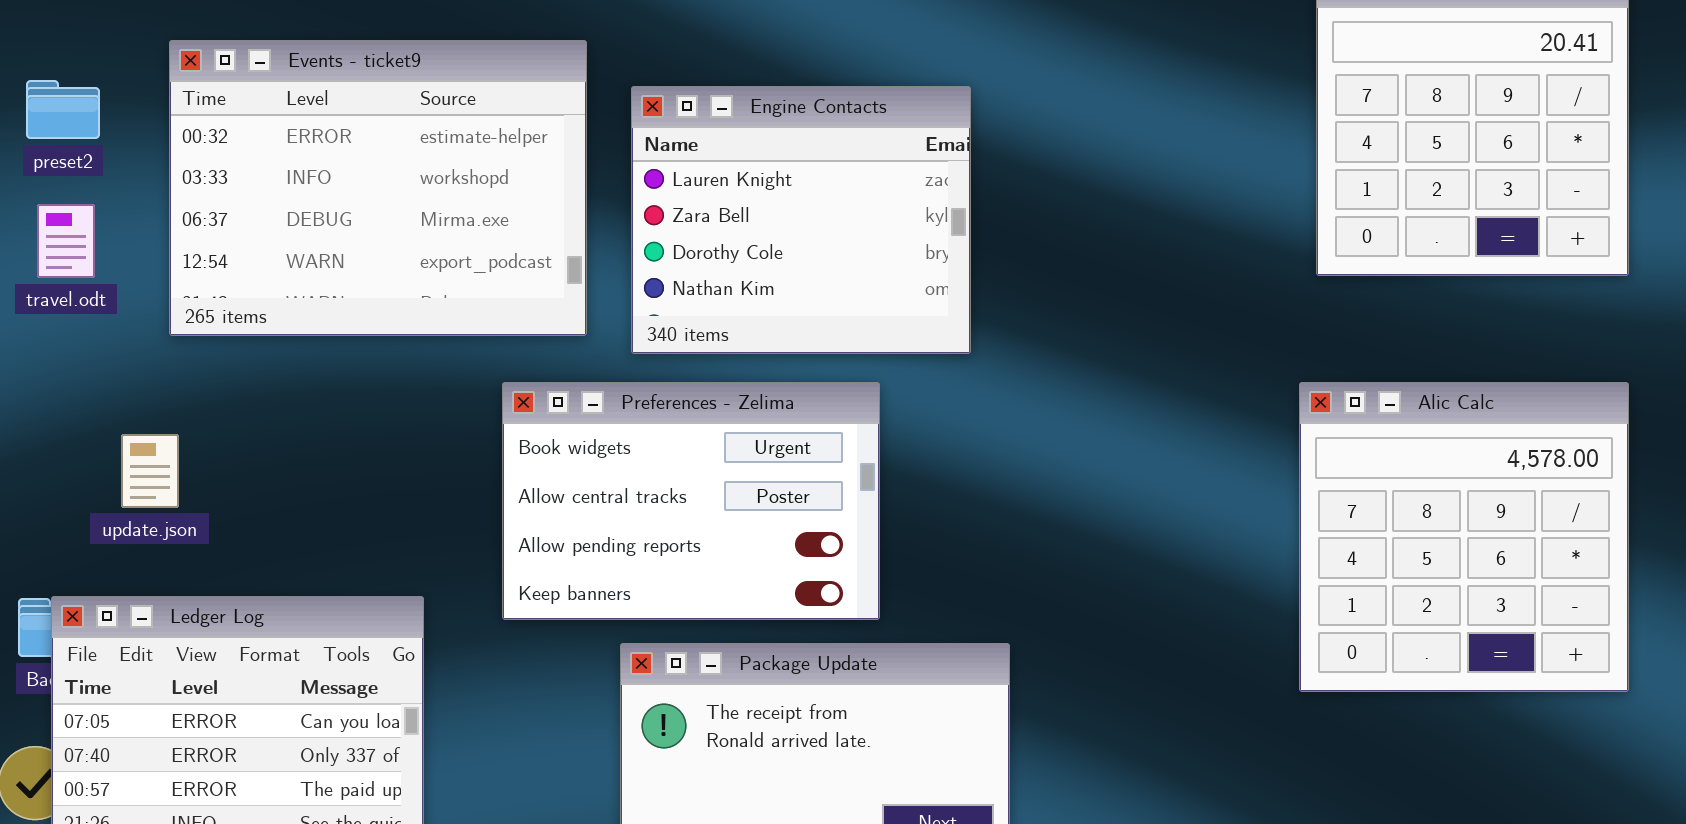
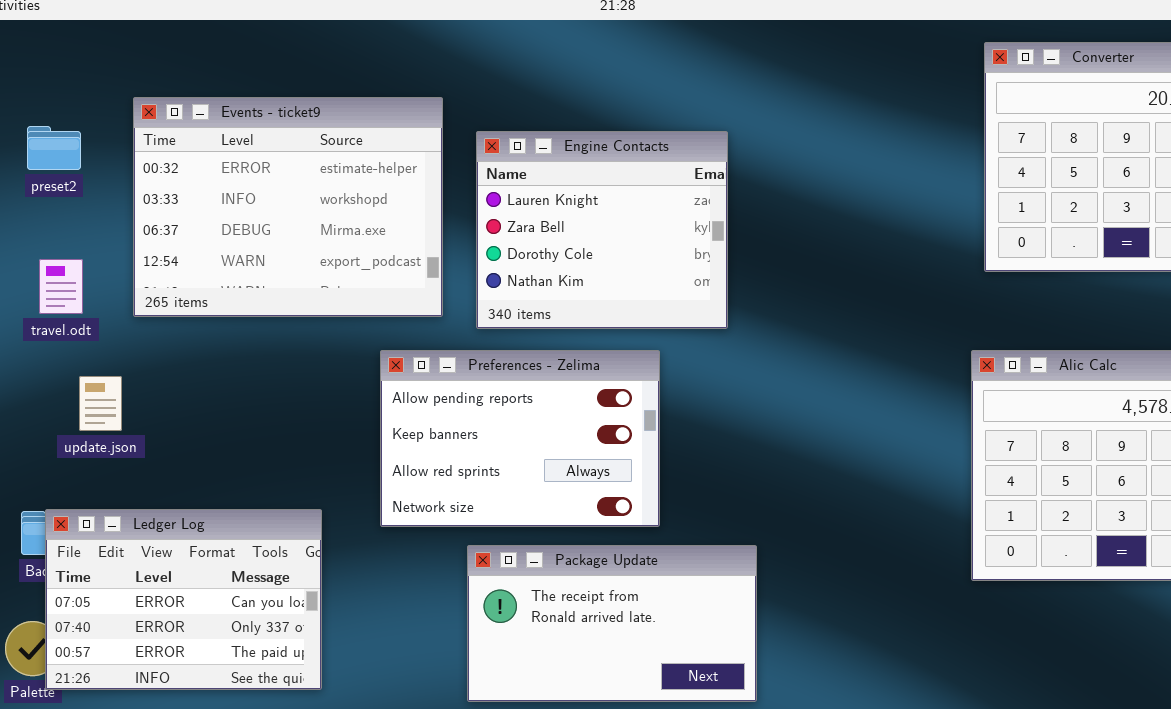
travel.odt: [37,204,95,278] -> [39,259,83,314], moved
Preferences - Zelima: [502,382,880,620] -> [380,350,660,527], scrolled down 2 rows
update.json: [121,434,179,508] -> [79,376,122,431], moved

